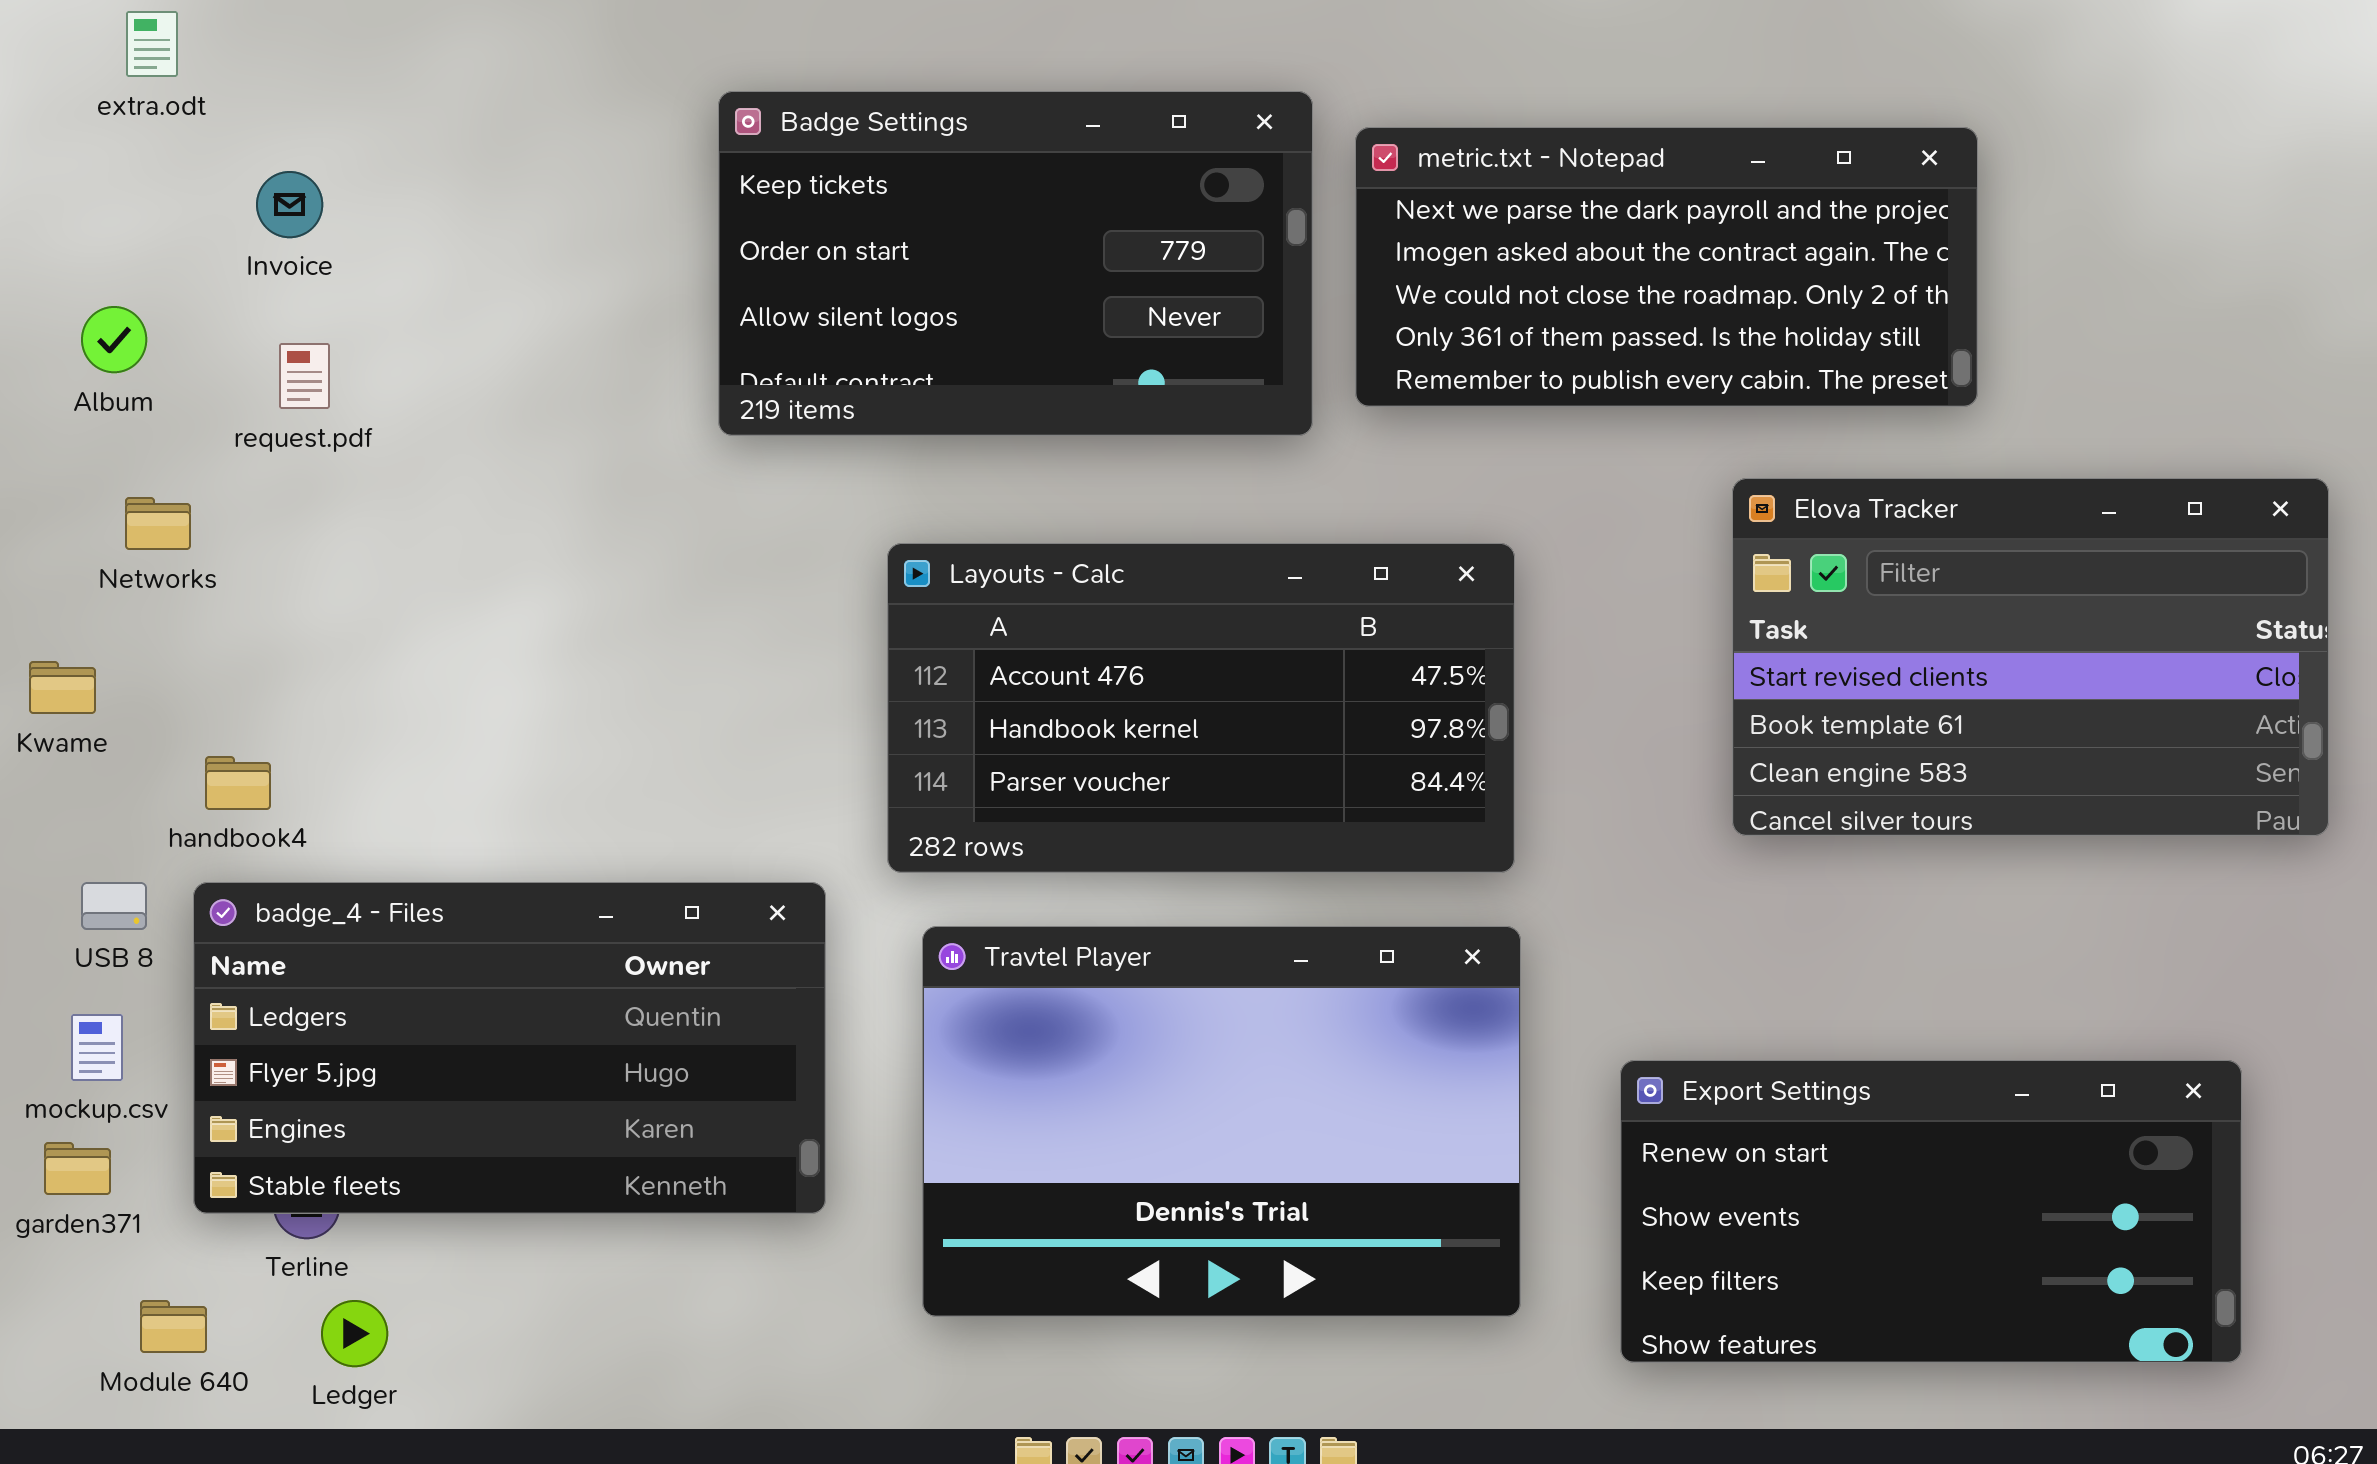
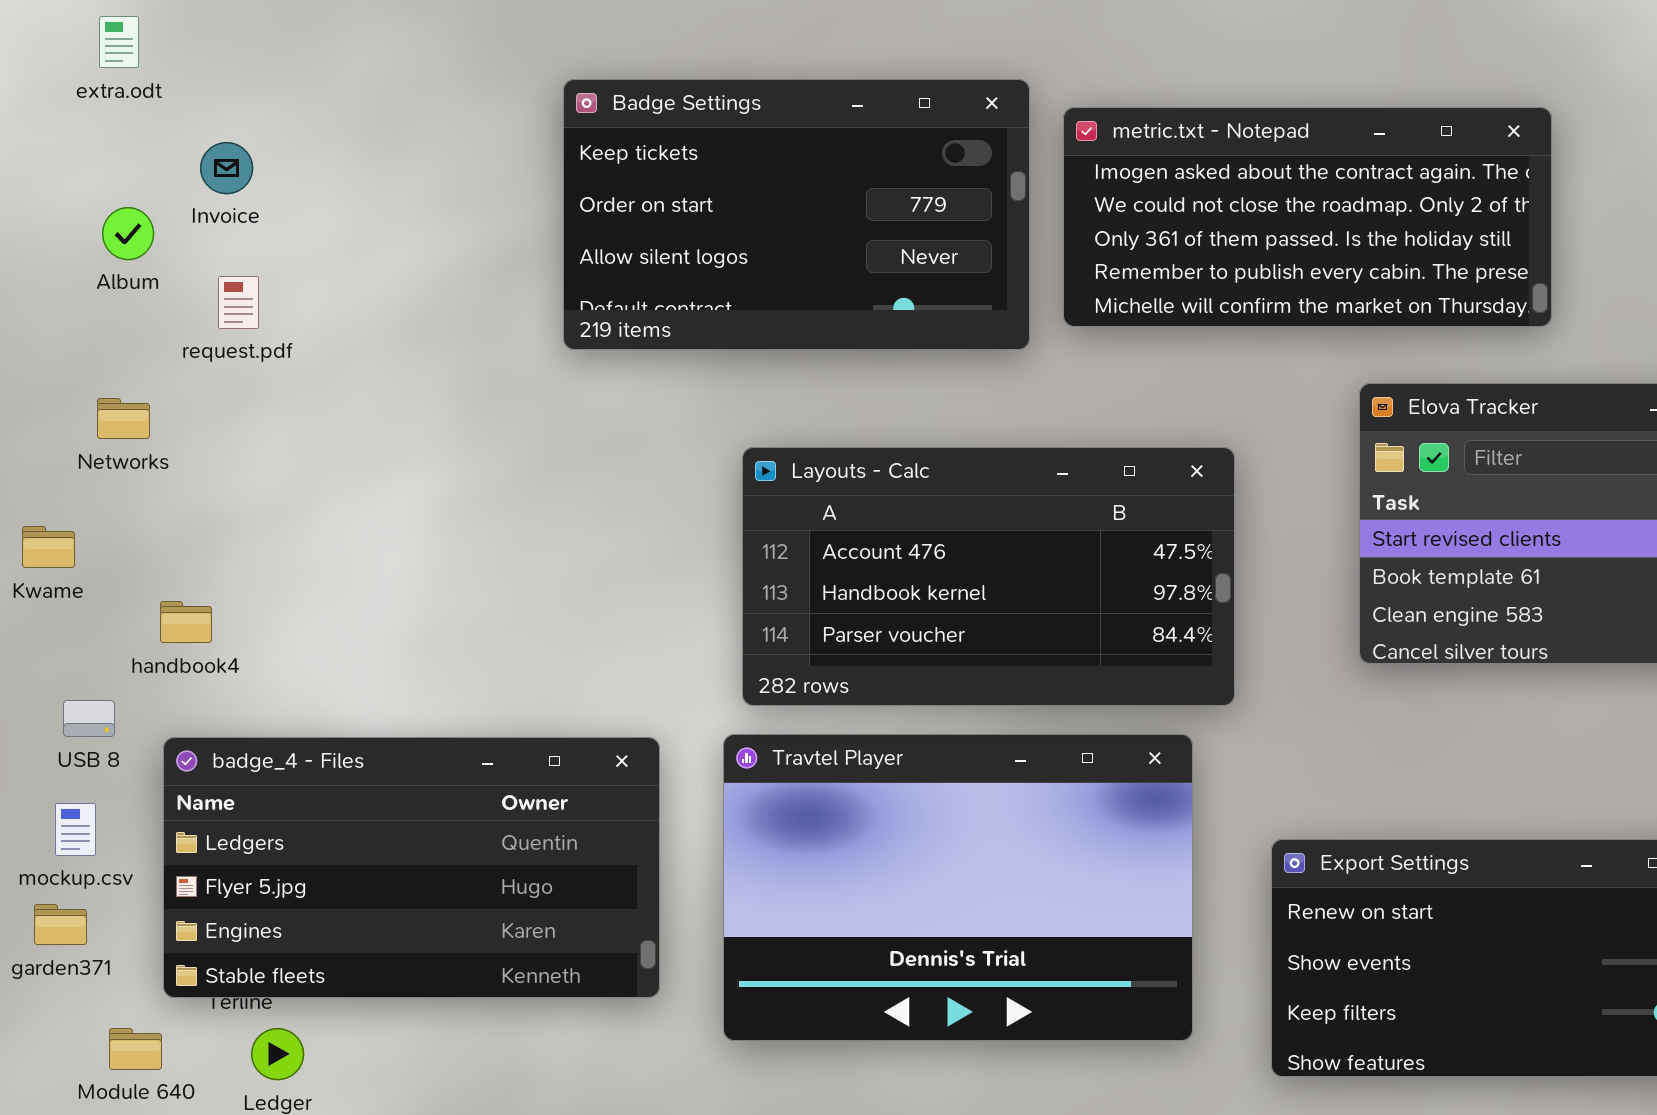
metric.txt - Notepad: [1355,127,1978,407] -> [1063,107,1552,327], scrolled down 1 row
Album: [81,306,147,373] -> [102,207,154,260], moved
Layouts - Calc: [887,543,1515,873] -> [742,447,1235,706], moved
badge_4 - Files: [193,882,826,1214] -> [163,737,660,998], moved

